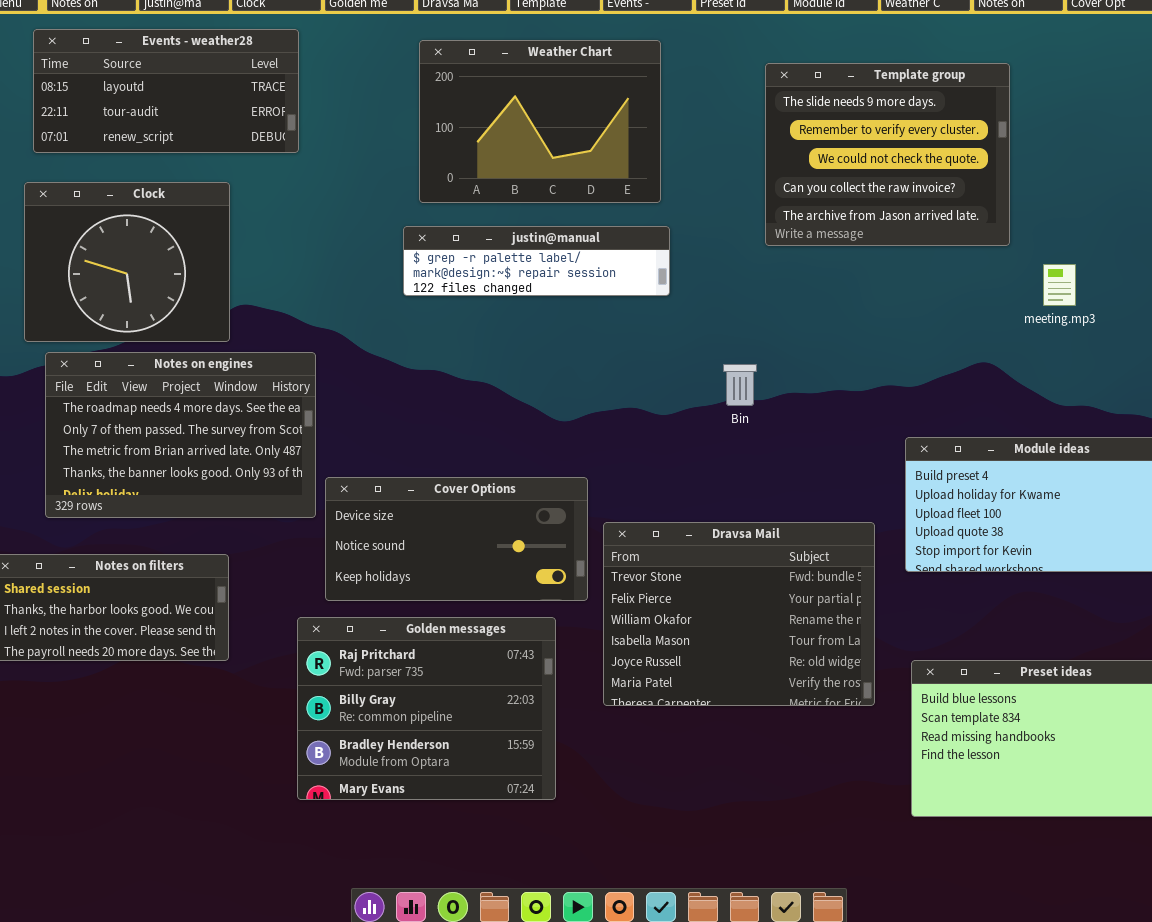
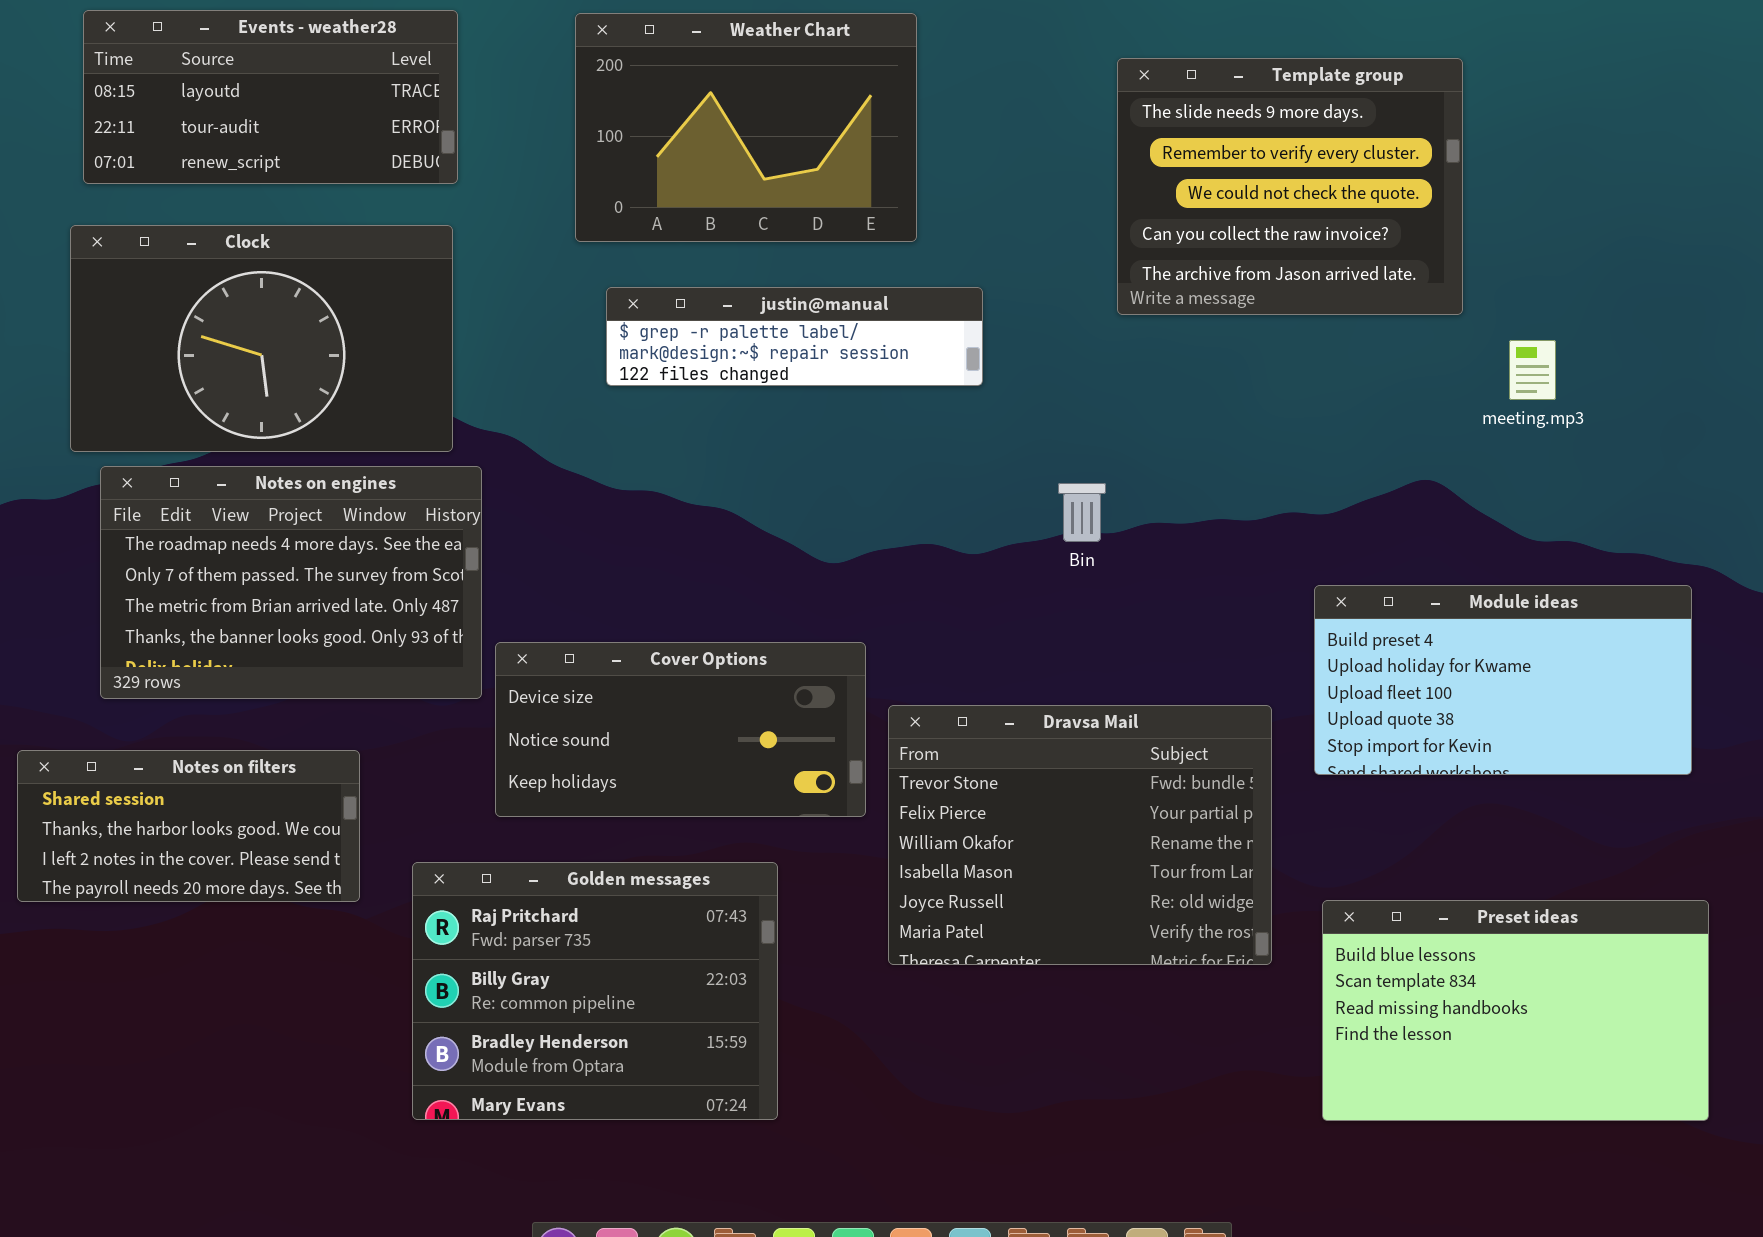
Weather Chart: [419,40,661,203] -> [575,13,917,242], moved
Clock: [24,182,230,342] -> [70,225,453,452], resized
Golden messages: [297,617,556,800] -> [412,862,778,1120], moved

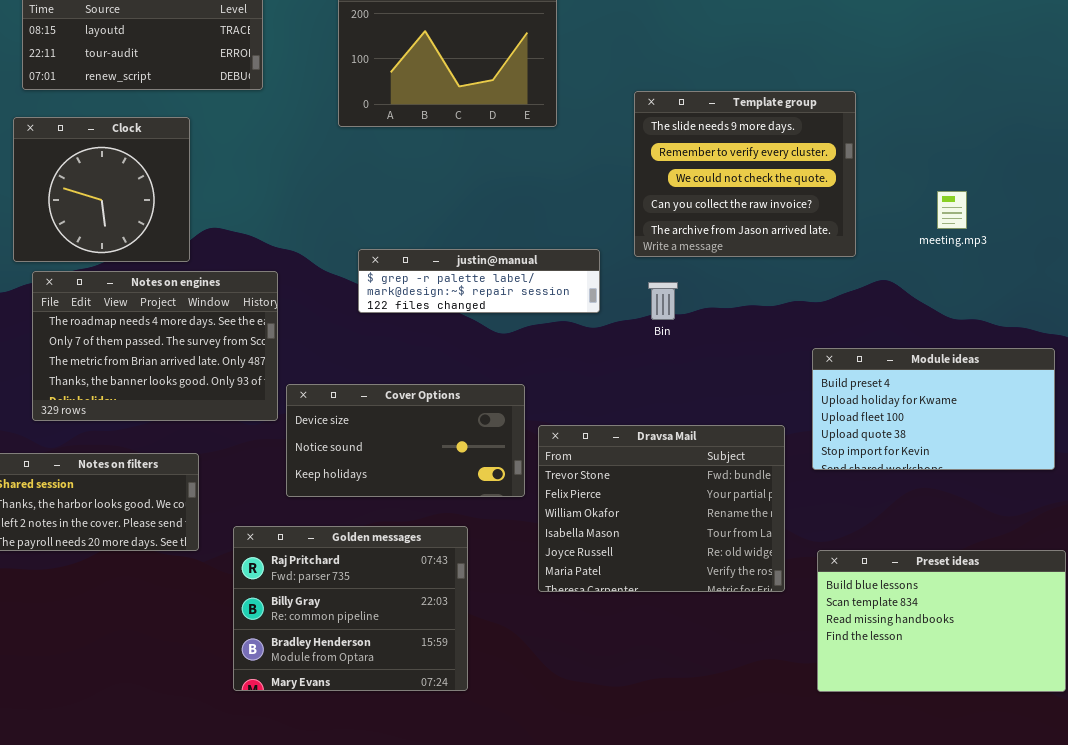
Template group: [1117,58,1463,315] -> [634,91,856,257], moved
Clock: [70,225,453,452] -> [13,117,190,262], resized
justin@manual: [606,287,983,386] -> [358,249,600,313], moved

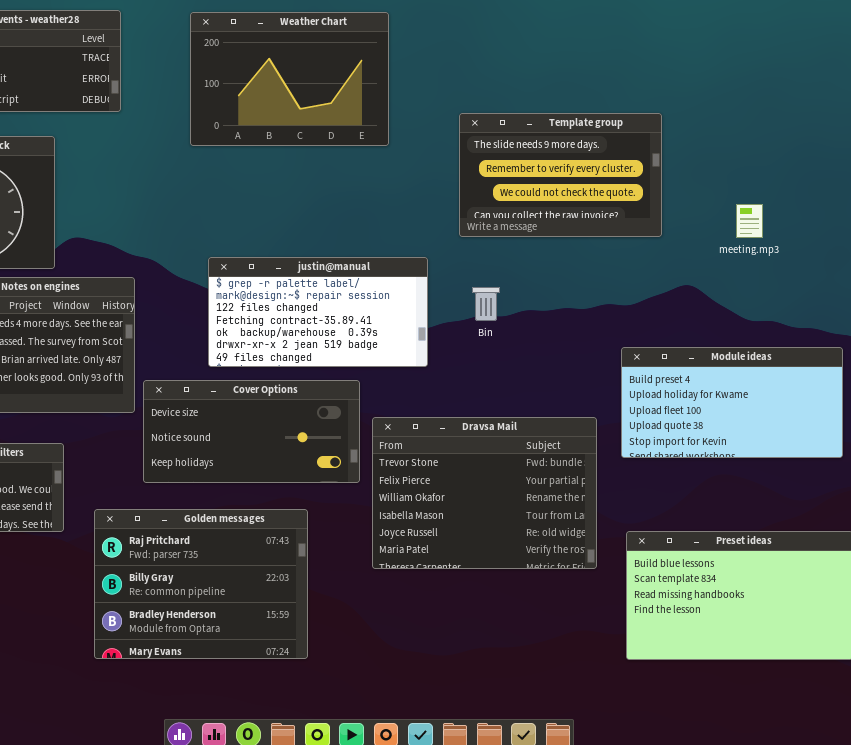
Template group: [634,91,856,257] -> [459,113,662,237], resized
justin@manual: [358,249,600,313] -> [208,257,428,367], resized

